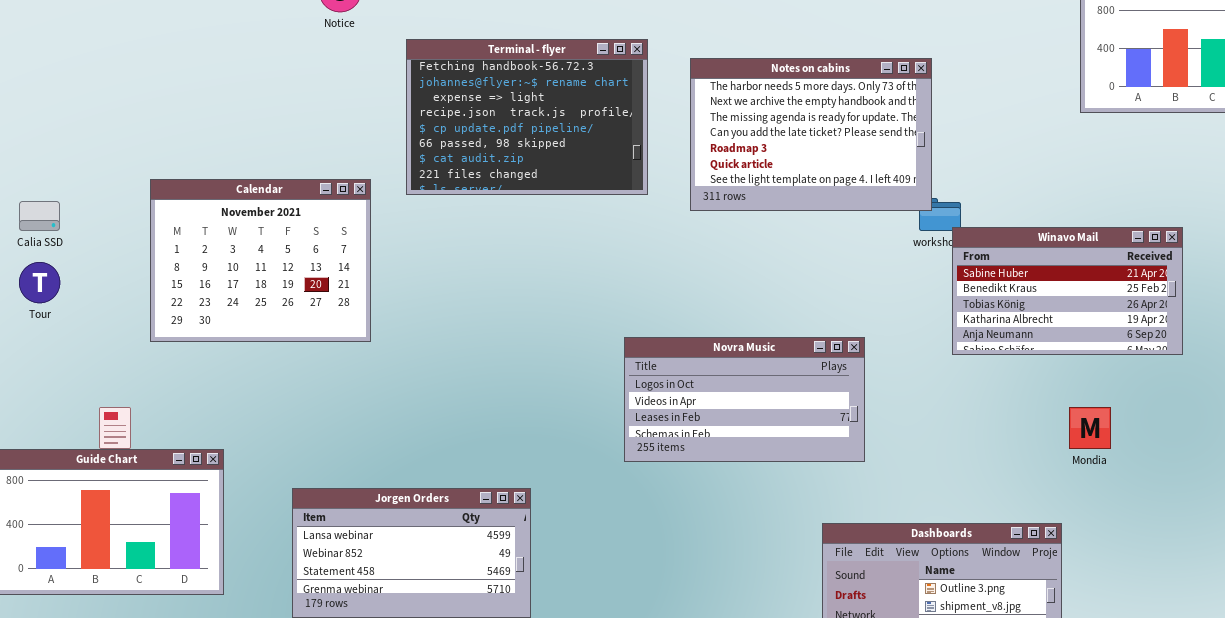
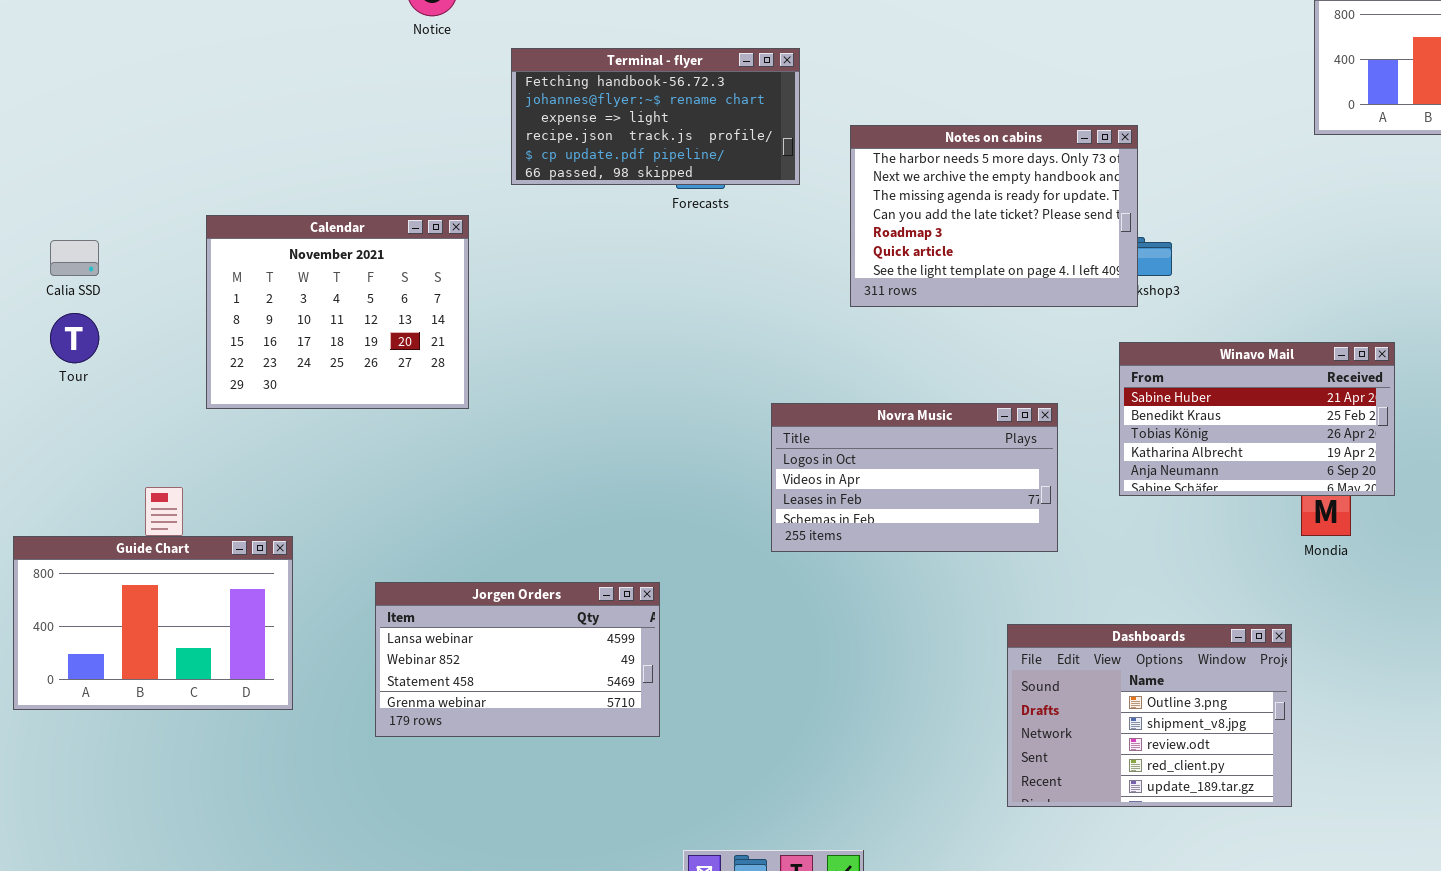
Terminal - flyer: [406,39,648,195] -> [511,48,800,185], resized
Notes on cabins: [690,58,932,211] -> [850,125,1138,307], moved
Winavo Mail: [952,227,1183,355] -> [1119,342,1395,496], moved

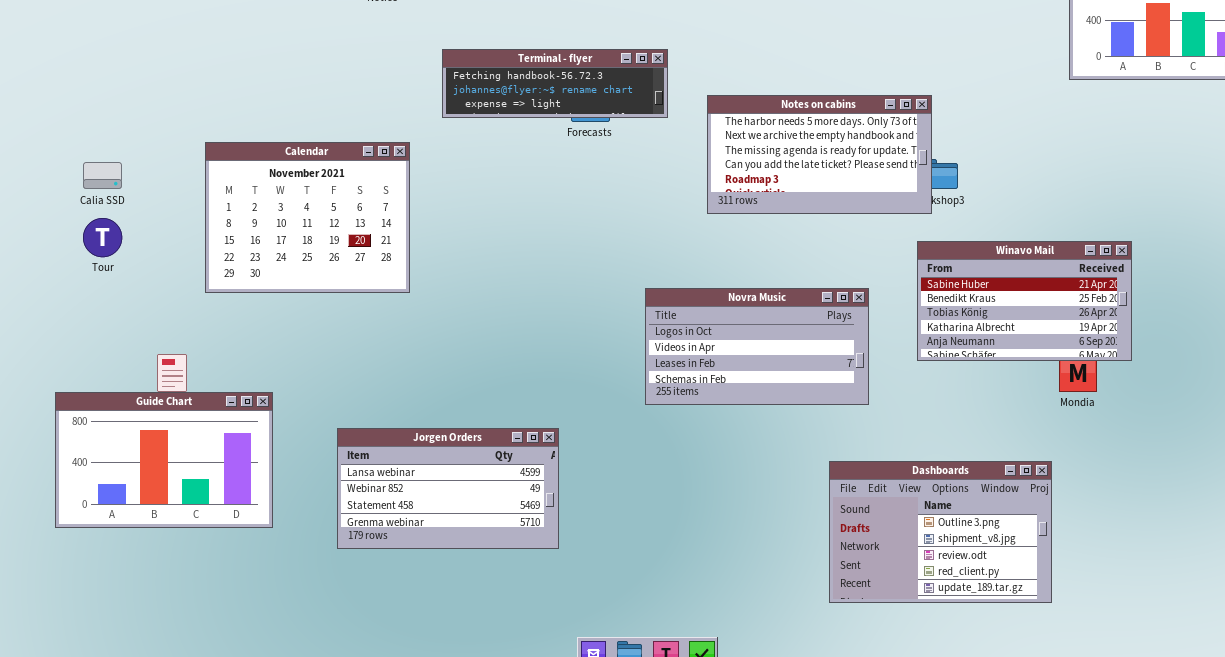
Terminal - flyer: [511,48,800,185] -> [442,49,668,118], resized
Notes on cabins: [850,125,1138,307] -> [707,95,932,214], resized

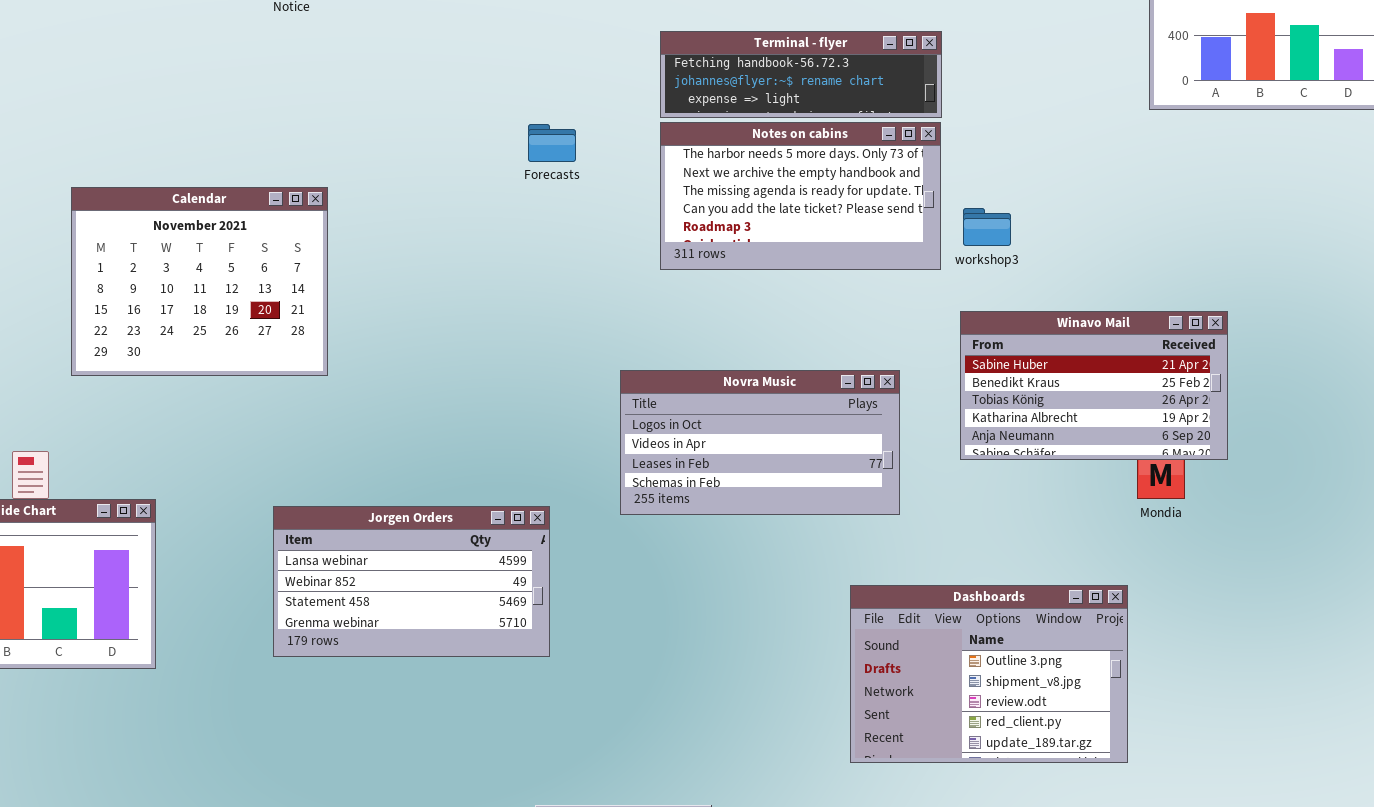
Terminal - flyer: [442,49,668,118] -> [660,31,942,118], moved
Notes on cabins: [707,95,932,214] -> [660,122,941,270], moved
Jorgen Orders: [337,428,559,549] -> [273,506,550,657], moved

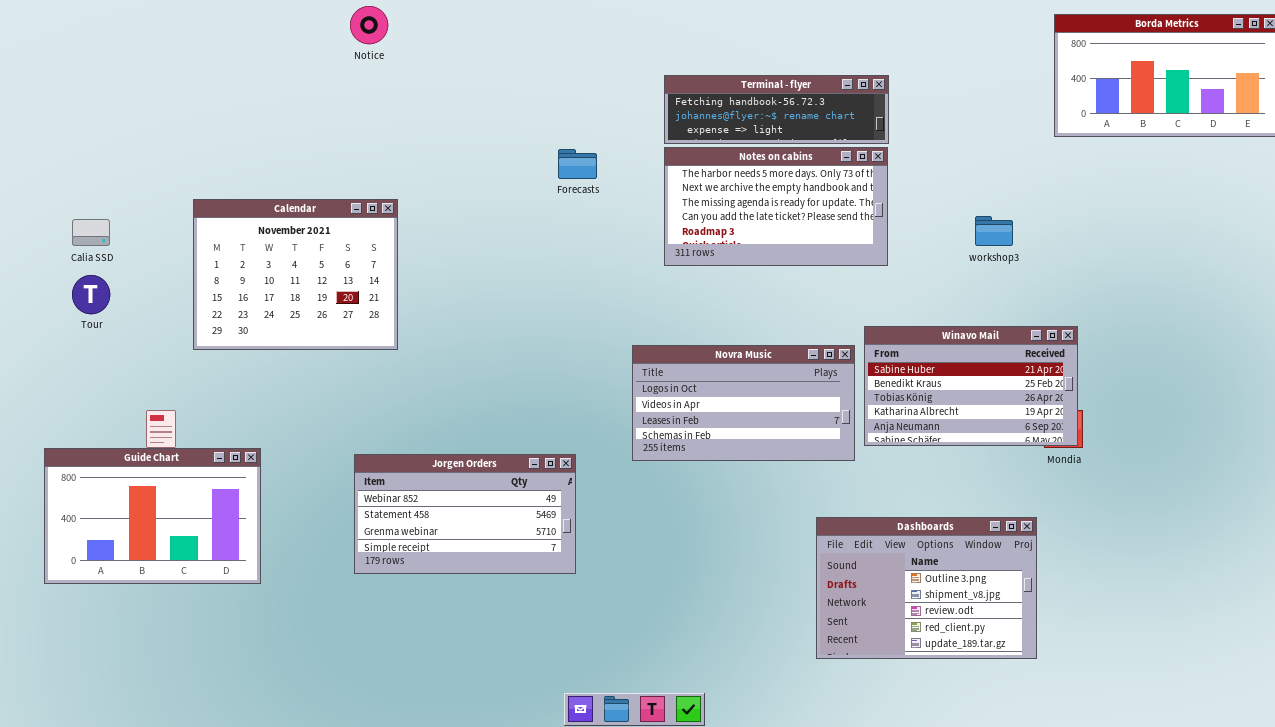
workshop3: [963,208,1011,246] -> [975,216,1013,246], moved
Winavo Mail: [960,311,1228,460] -> [864,326,1078,446], moved
Jorgen Orders: [273,506,550,657] -> [354,454,576,574], scrolled down 1 row

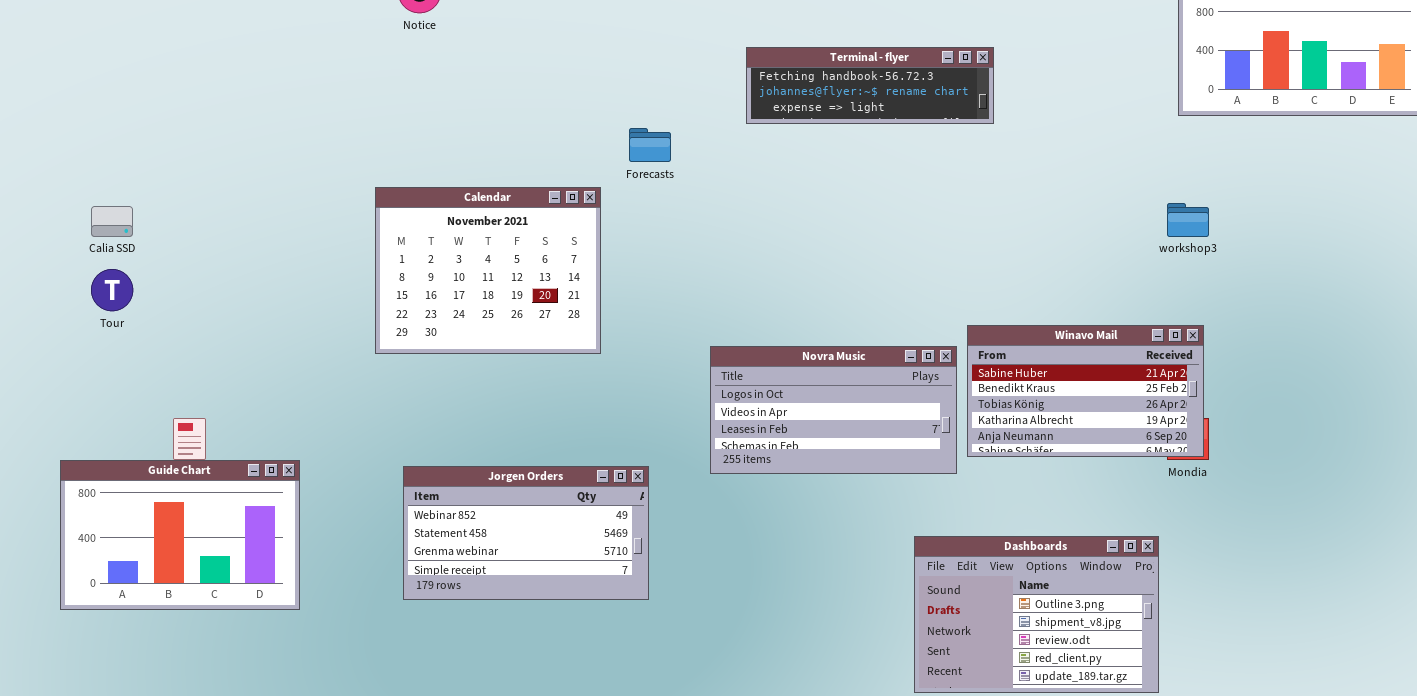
Notes on cabins: [664,147,888,266] -> none, closed
Calendar: [193,199,398,350] -> [375,187,601,354], moved
workshop3: [975,216,1013,246] -> [1167,203,1209,237], moved

